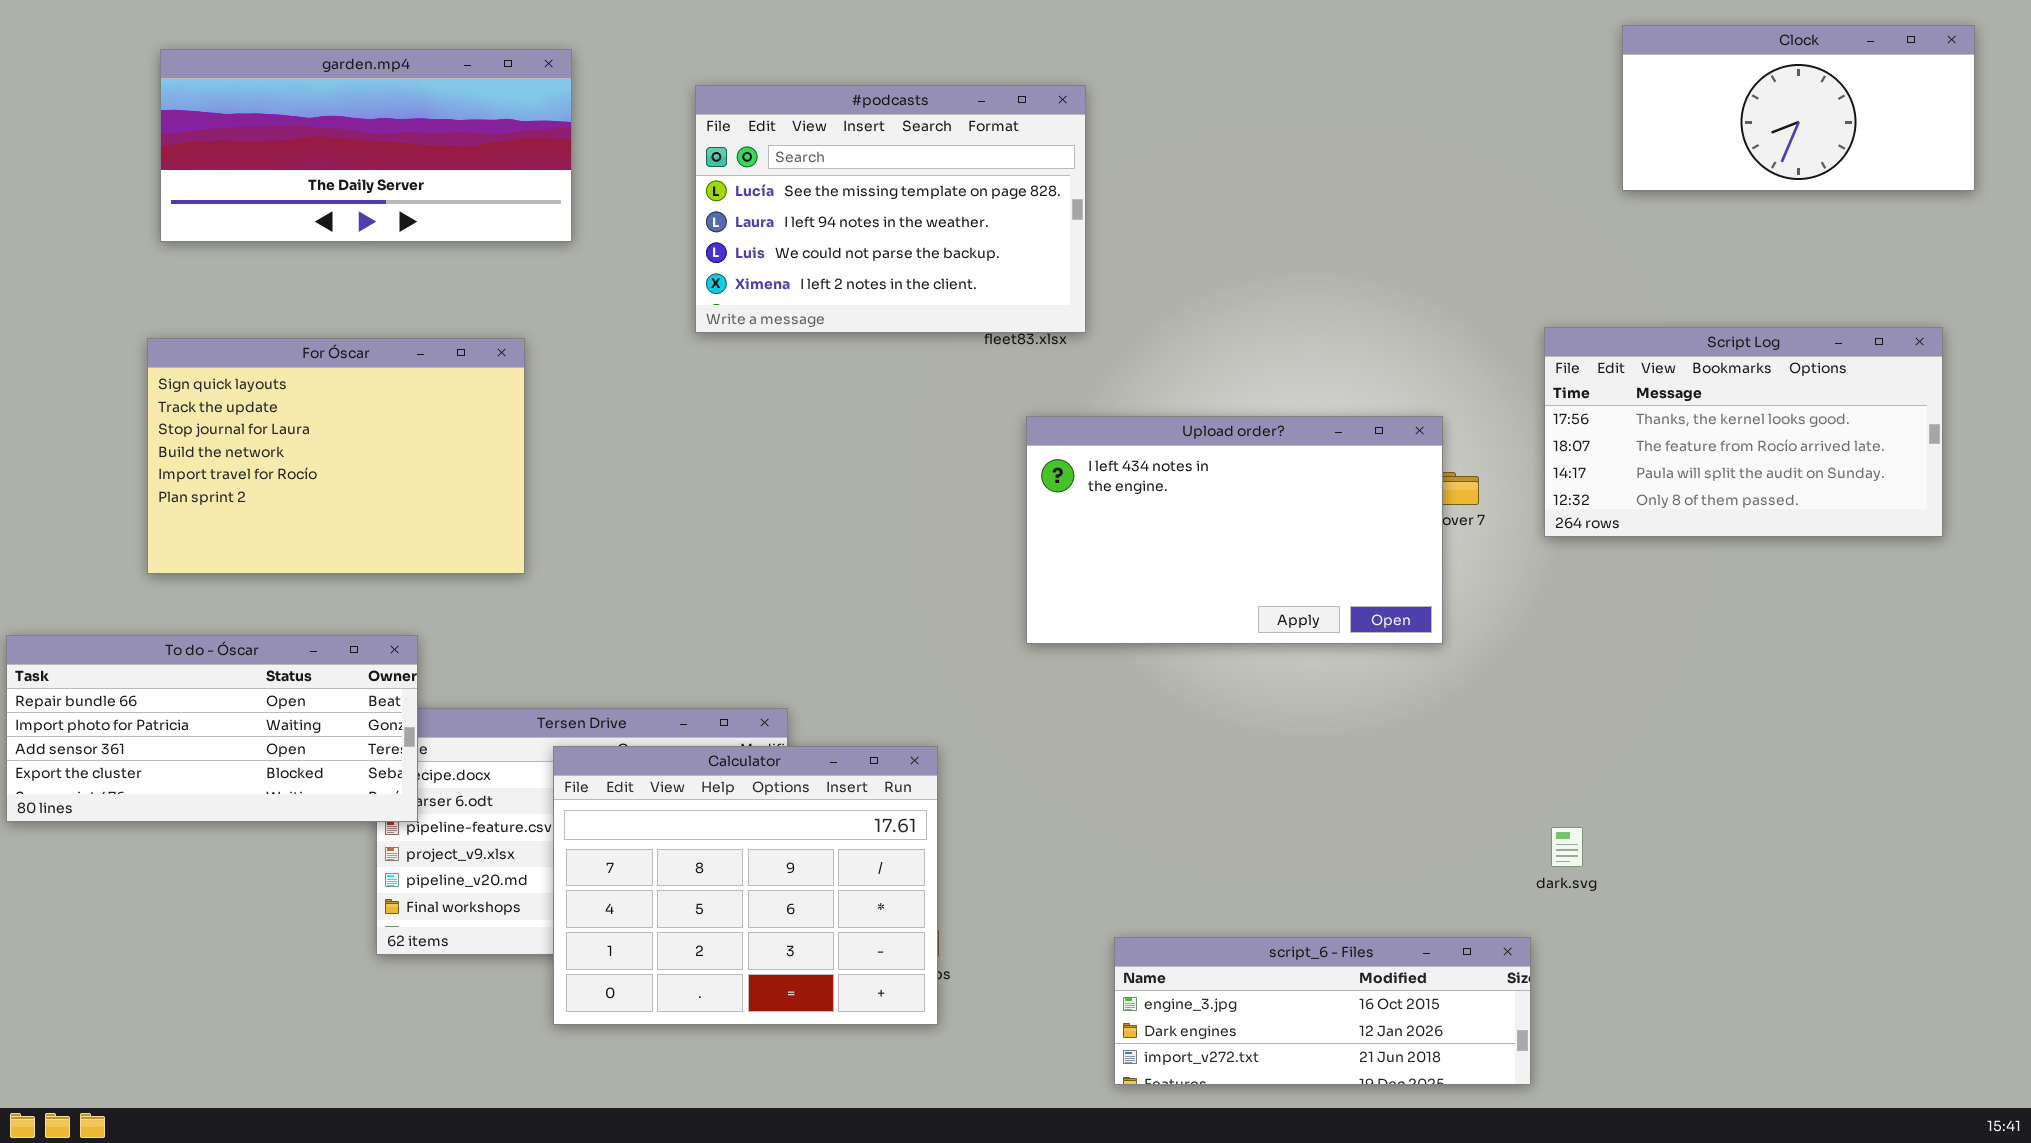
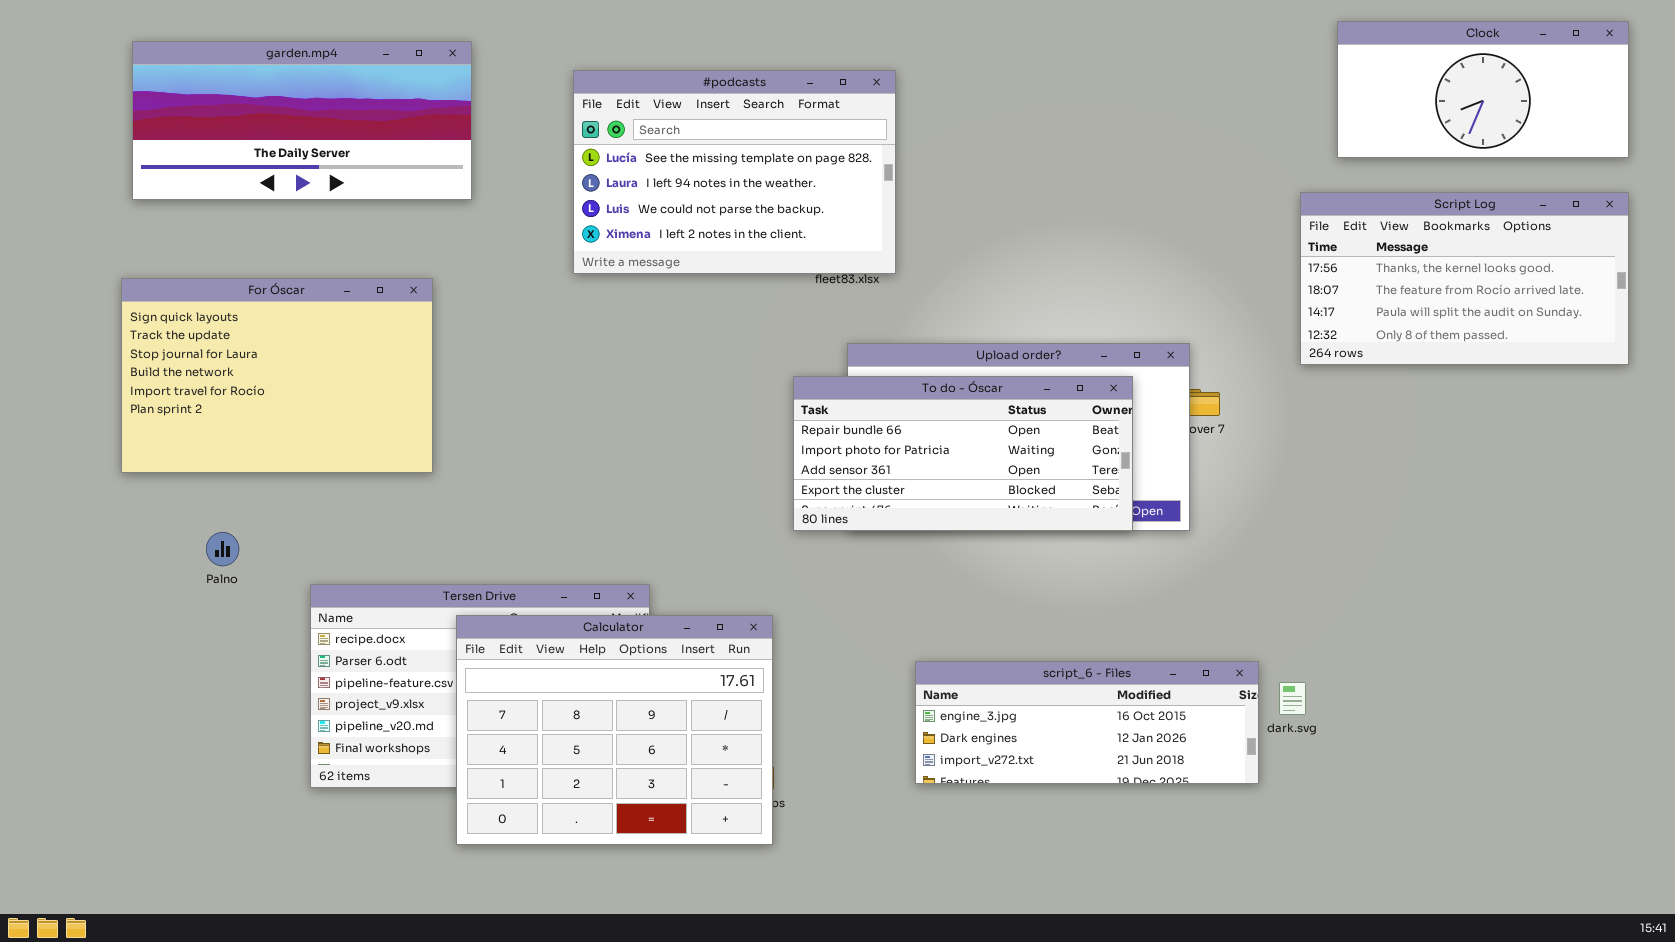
Script Log: [1544,327,1943,537] -> [1300,192,1629,365], moved
To do - Óscar: [6,635,418,822] -> [793,376,1133,531], moved
script_6 - Files: [1114,937,1531,1085] -> [915,661,1259,784], moved

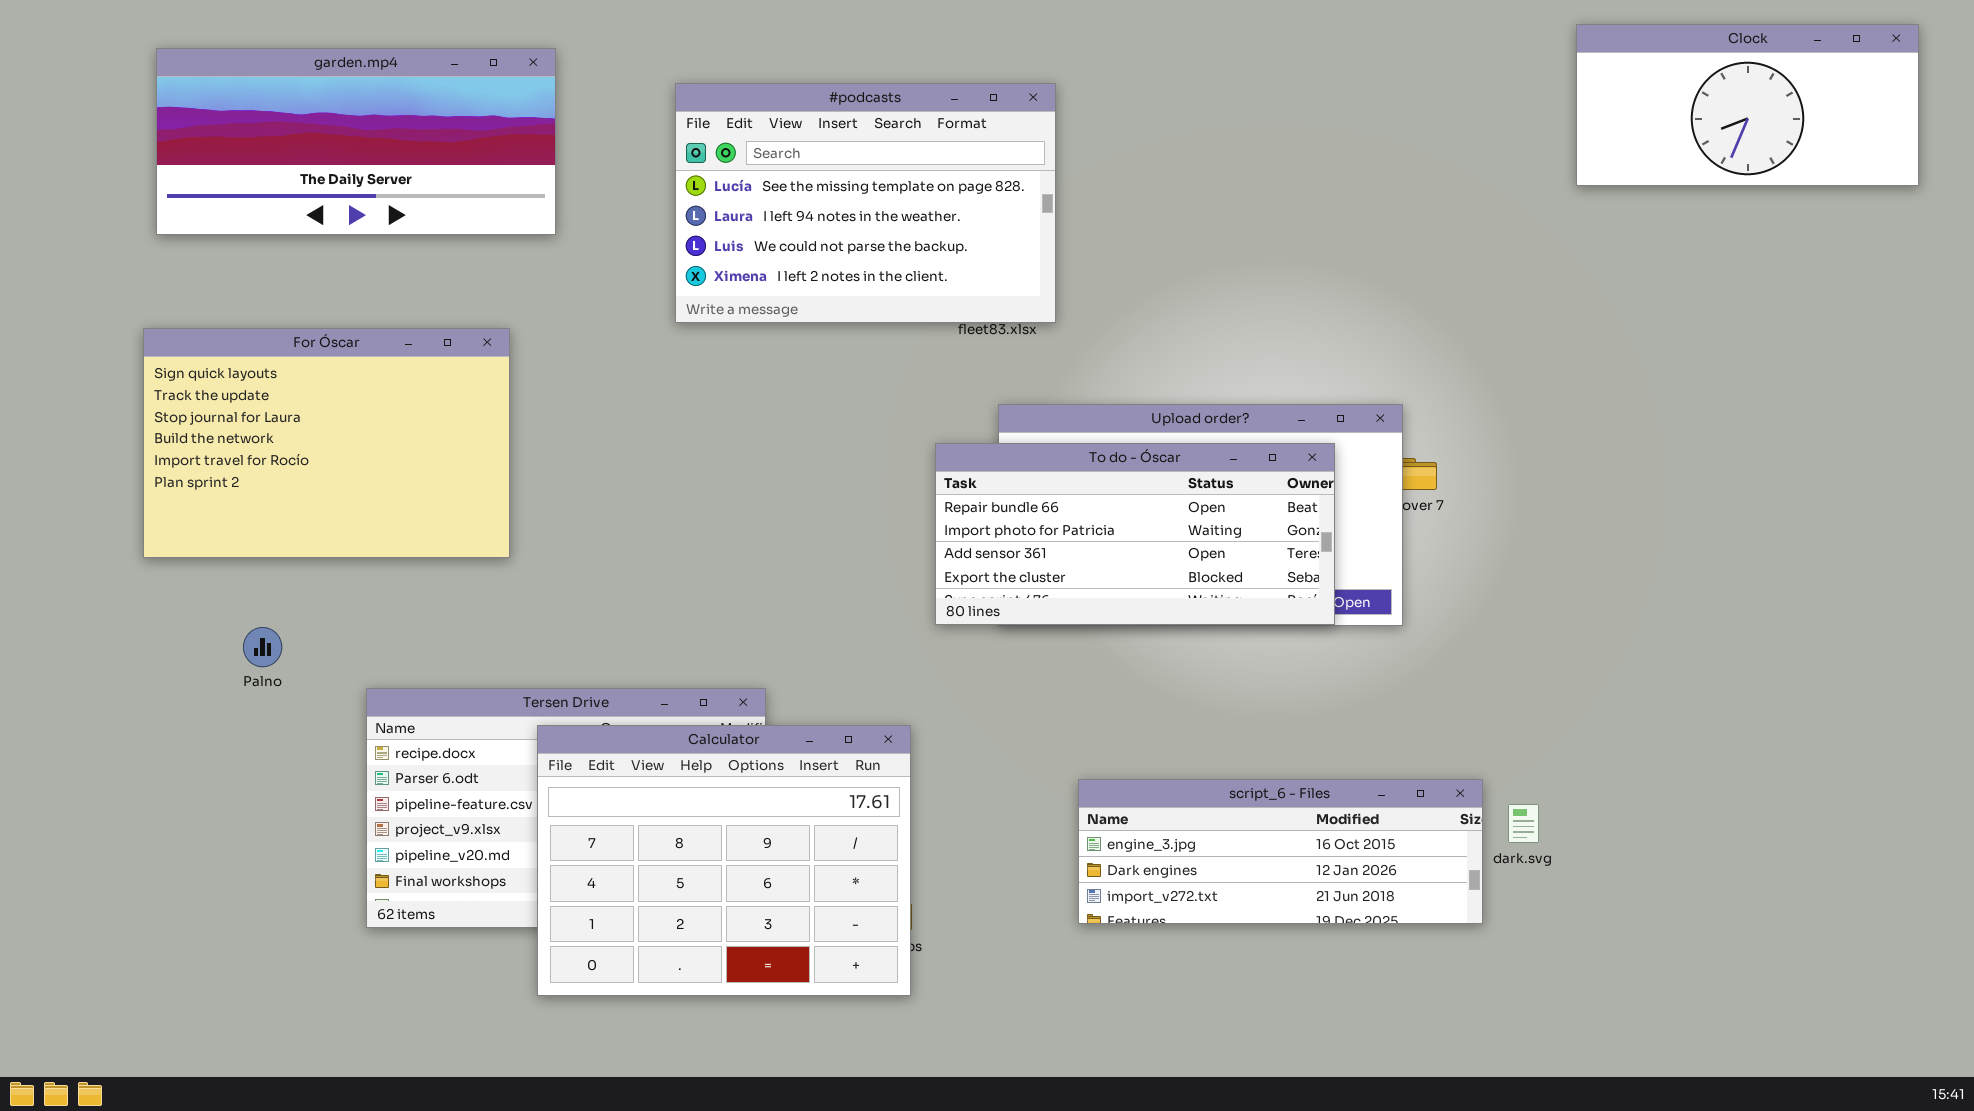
Script Log: [1300,192,1629,365] -> none, closed

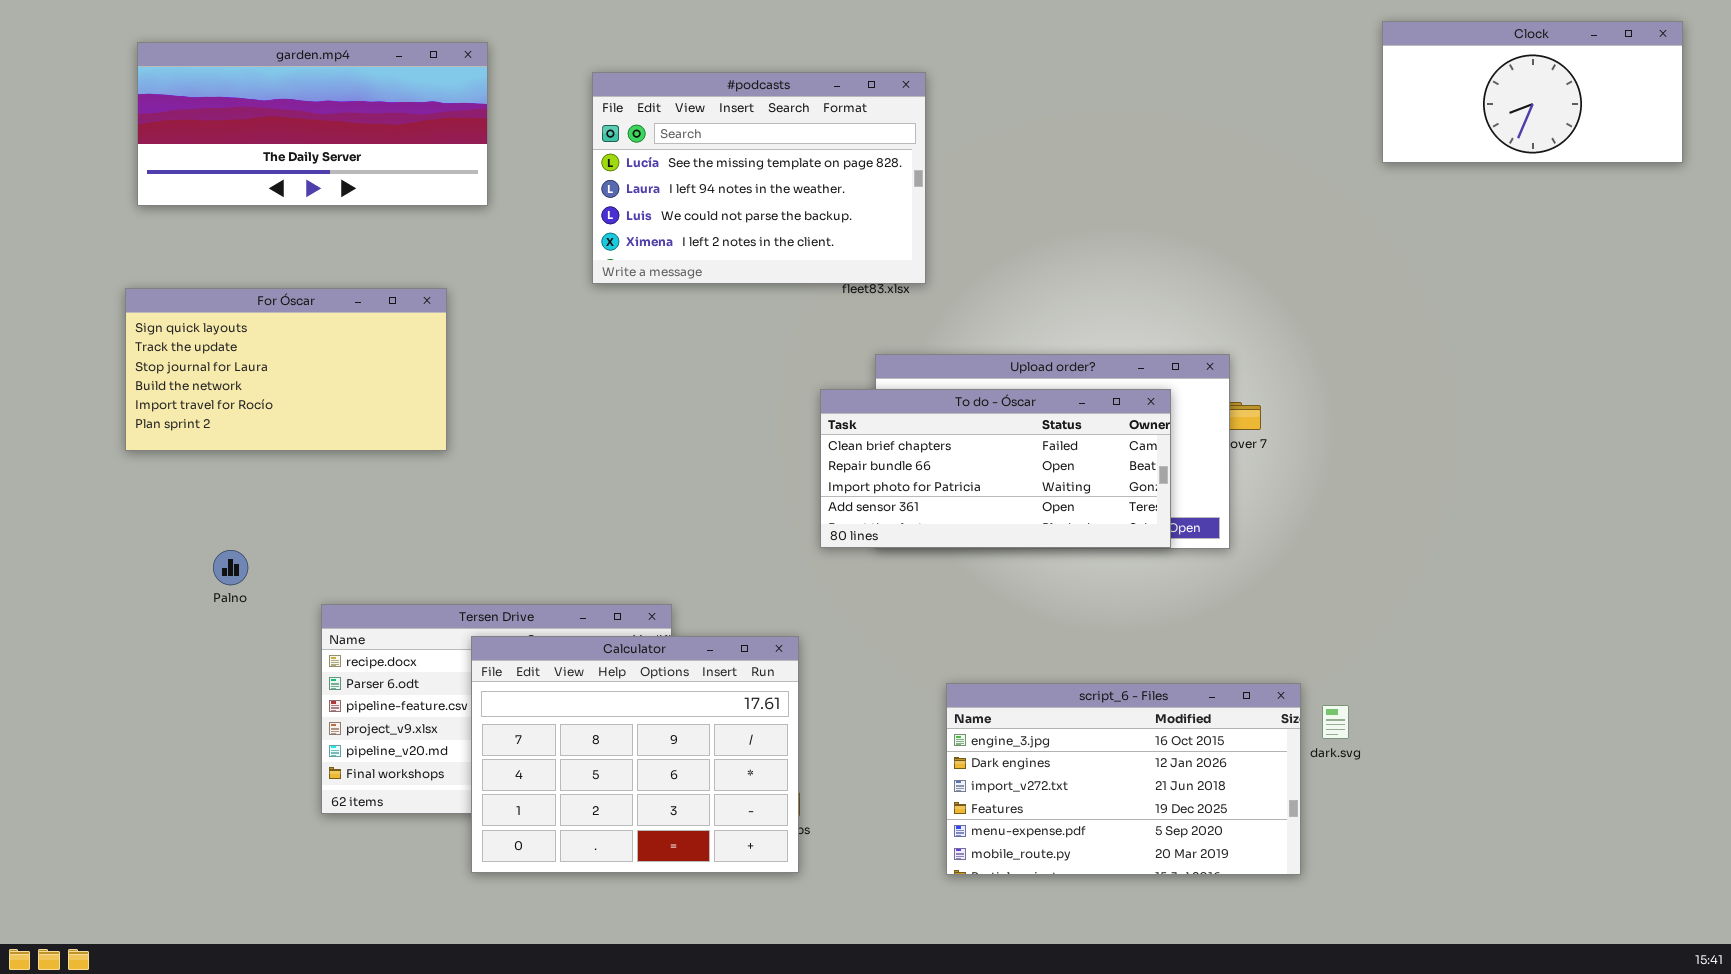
For Óscar: [143,328,510,558] -> [125,288,447,451], resized
To do - Óscar: [935,443,1335,625] -> [820,389,1171,548], scrolled up 1 row
script_6 - Files: [1078,779,1483,924] -> [946,683,1301,875], resized

